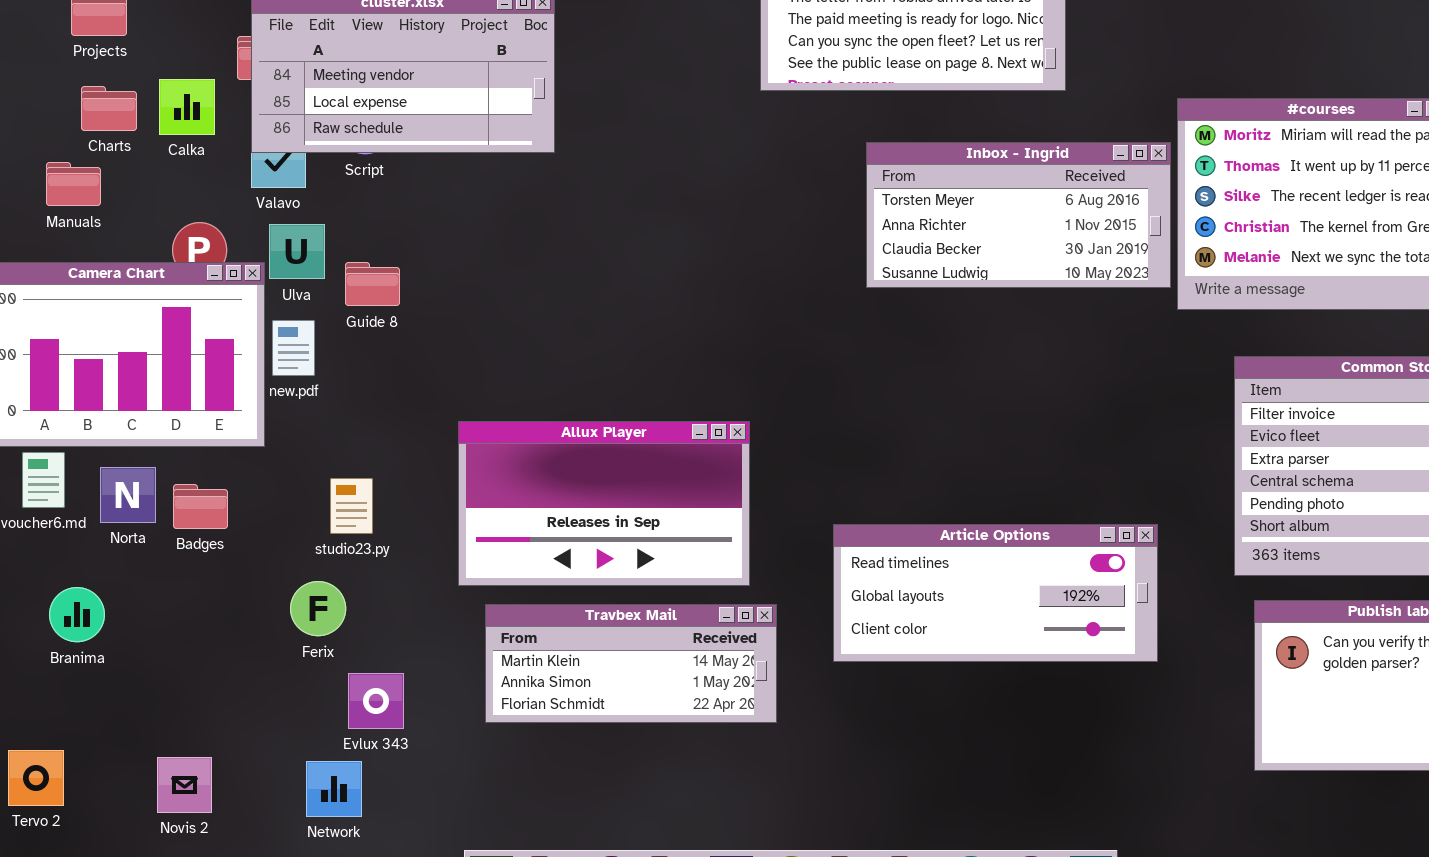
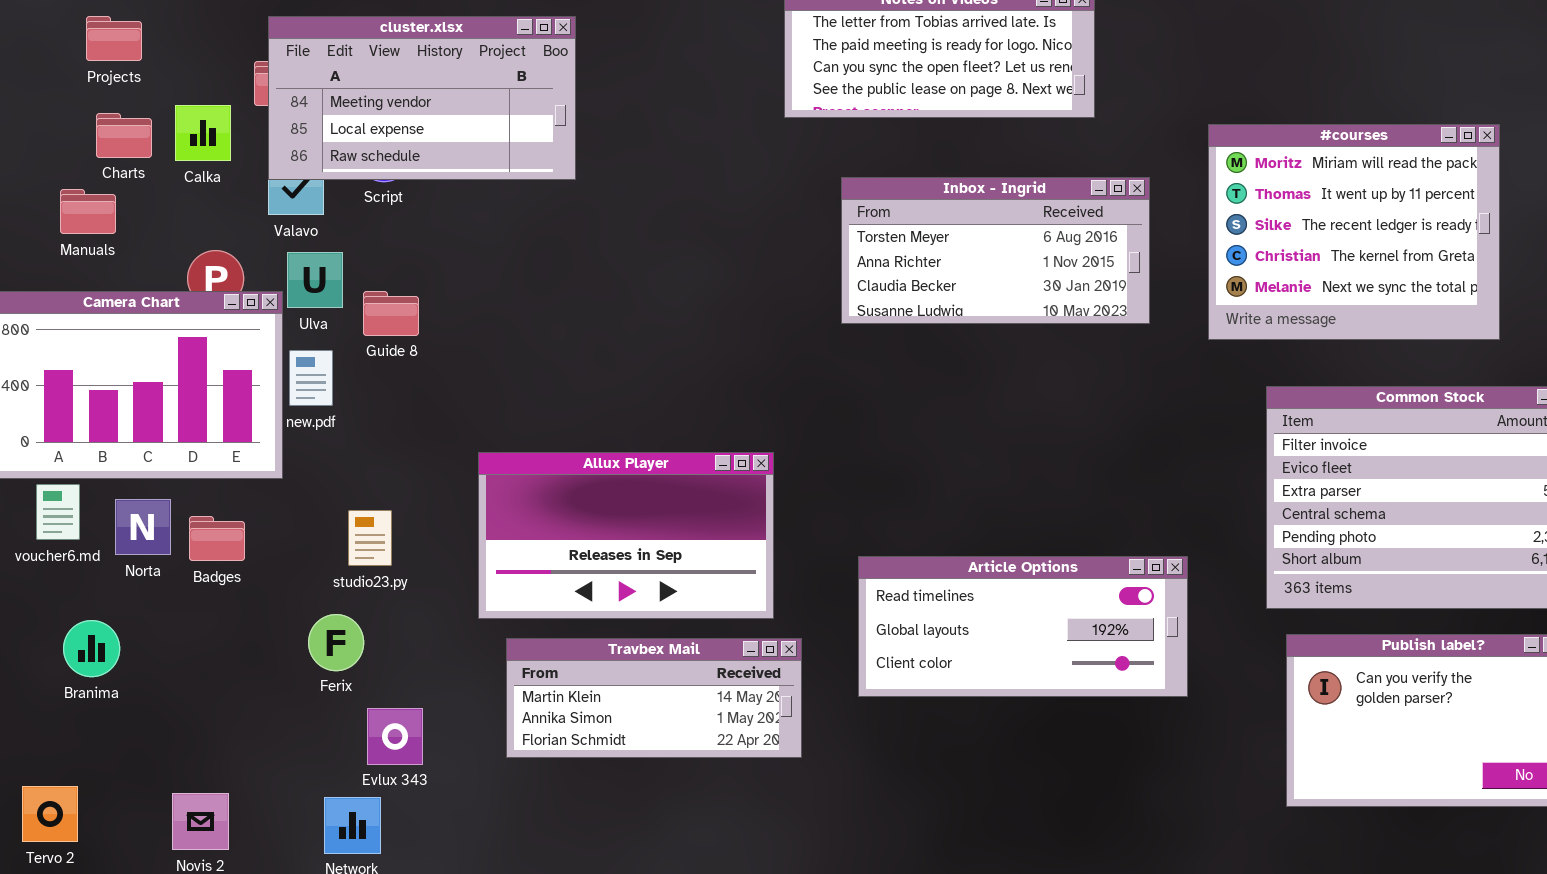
Inbox - Ingrid: [866,142,1171,288] -> [841,177,1150,324], moved

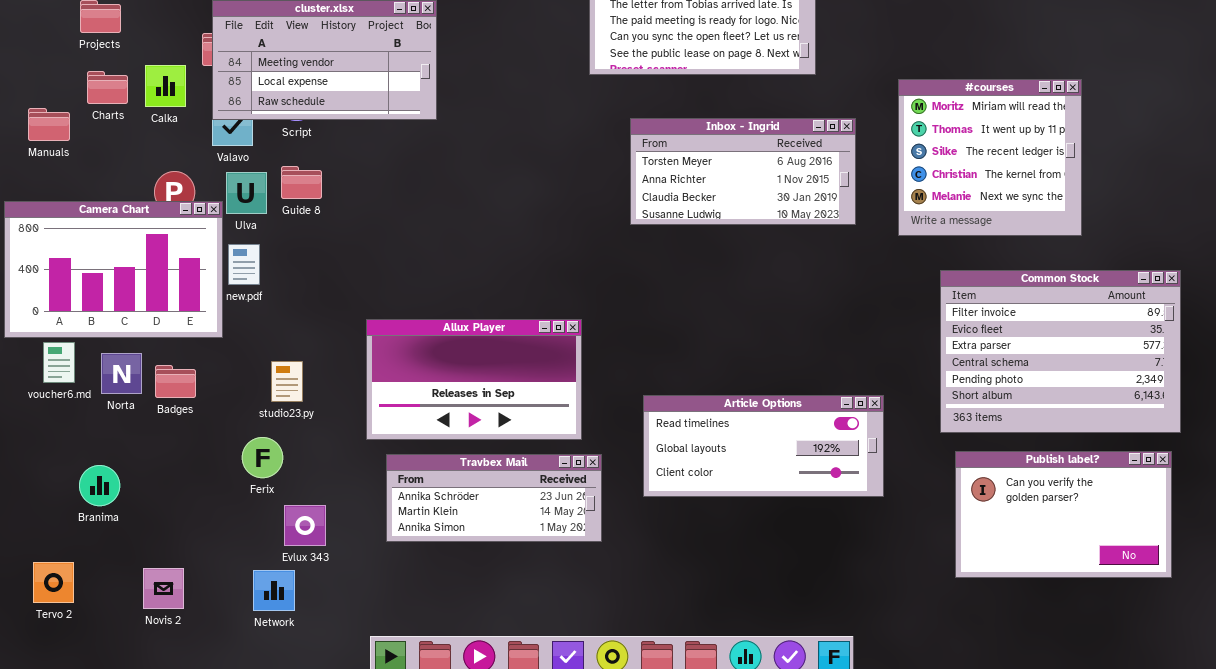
#courses: [1208,124,1500,340] -> [898,79,1082,236], resized
Manuals: [60,189,116,234] -> [28,108,70,141], moved
Guide 8: [363,291,419,336] -> [281,166,322,199], moved
Branima: [63,620,120,677] -> [79,465,120,506], moved
Travbex Mail: [506,638,802,758] -> [386,454,602,542], scrolled up 1 row

